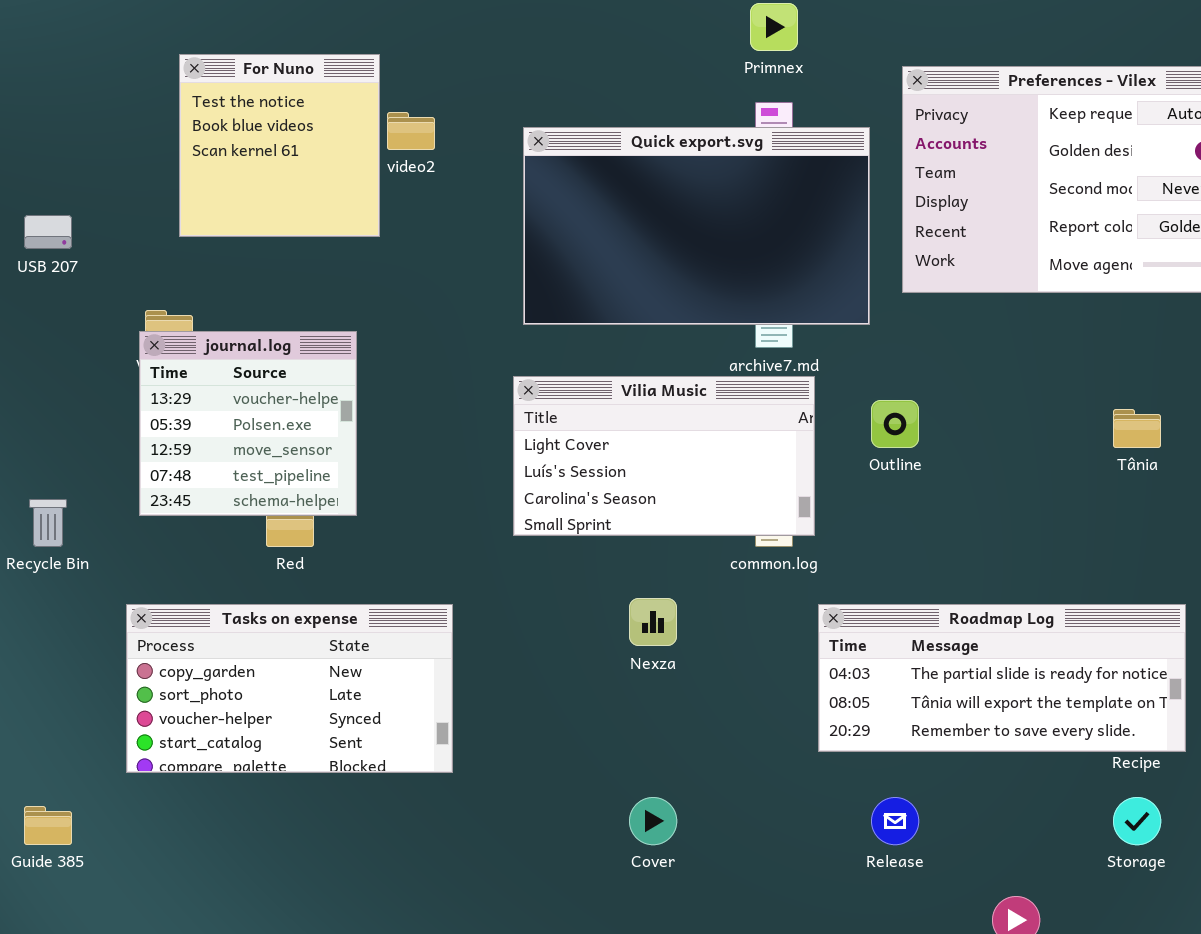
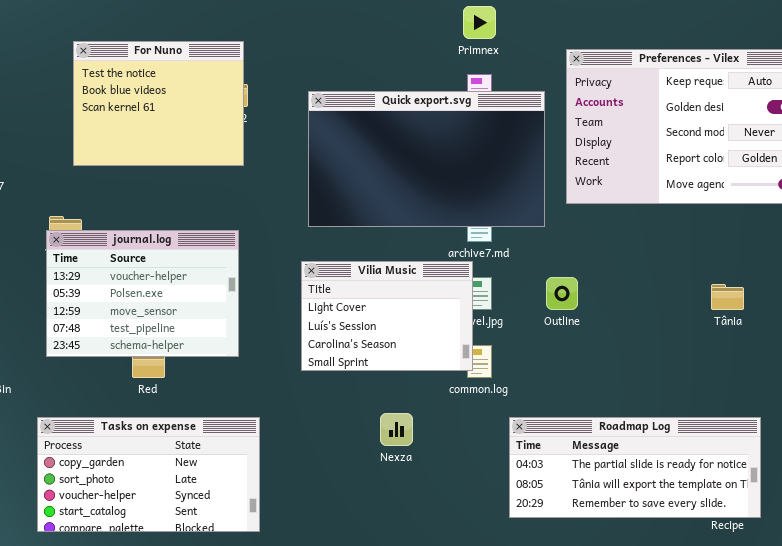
For Nuno: [179,54,380,237] -> [73,41,244,166], resized
journal.log: [139,331,357,516] -> [46,230,239,357], resized
Vilia Music: [513,376,815,536] -> [301,261,473,371], resized

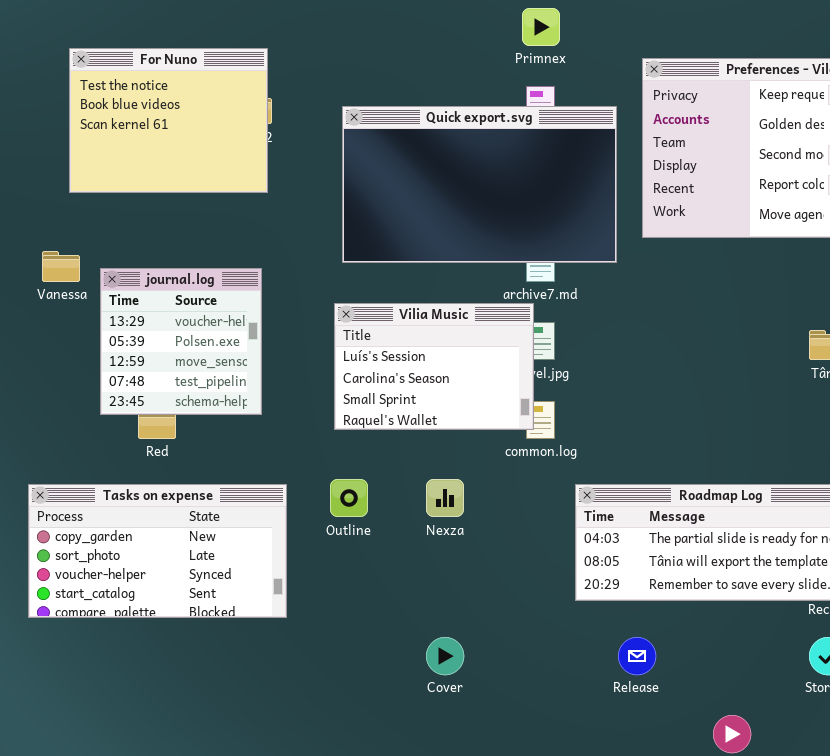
journal.log: [46,230,239,357] -> [100,268,262,415], resized
Vilia Music: [301,261,473,371] -> [334,303,534,430], scrolled down 1 row
Outline: [546,277,578,310] -> [330,479,368,517], moved

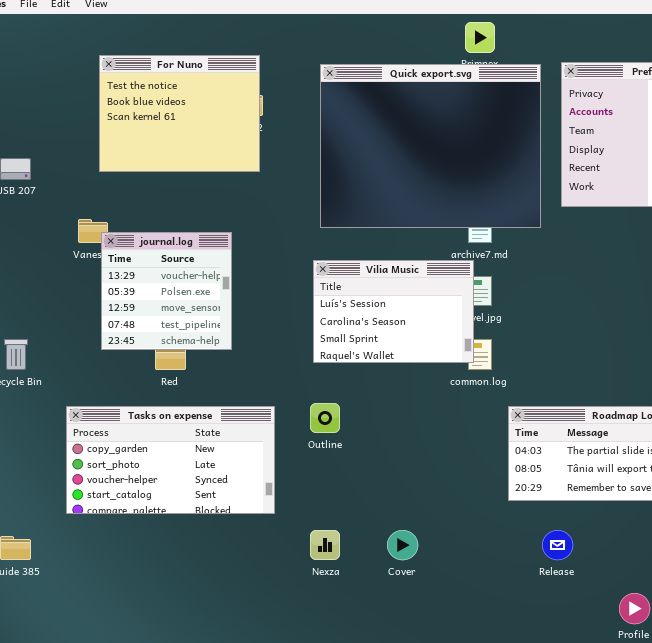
Quick export.svg: [342,106,617,263] -> [320,64,541,228], resized
journal.log: [100,268,262,415] -> [101,232,232,350], moved
Nexza: [426,479,464,517] -> [310,530,340,560], moved

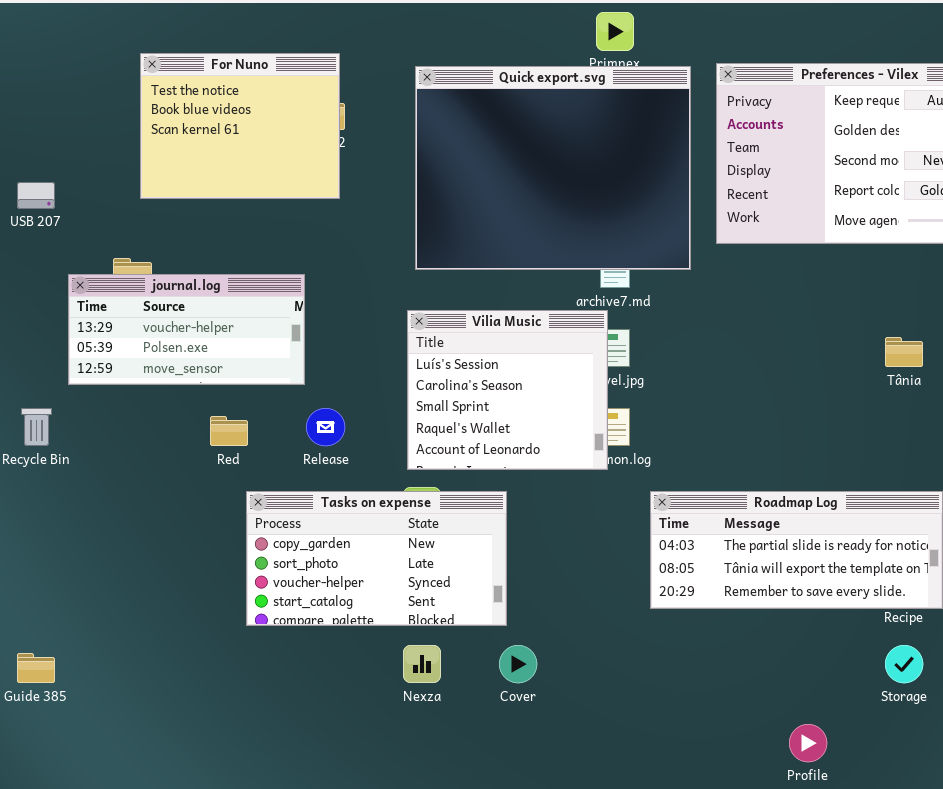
journal.log: [101,232,232,350] -> [68,274,305,385], resized
Vilia Music: [313,260,474,363] -> [407,310,608,470], resized
Tasks on expense: [66,406,275,514] -> [246,491,507,626], moved
Release: [542,530,573,560] -> [306,408,345,446], moved

